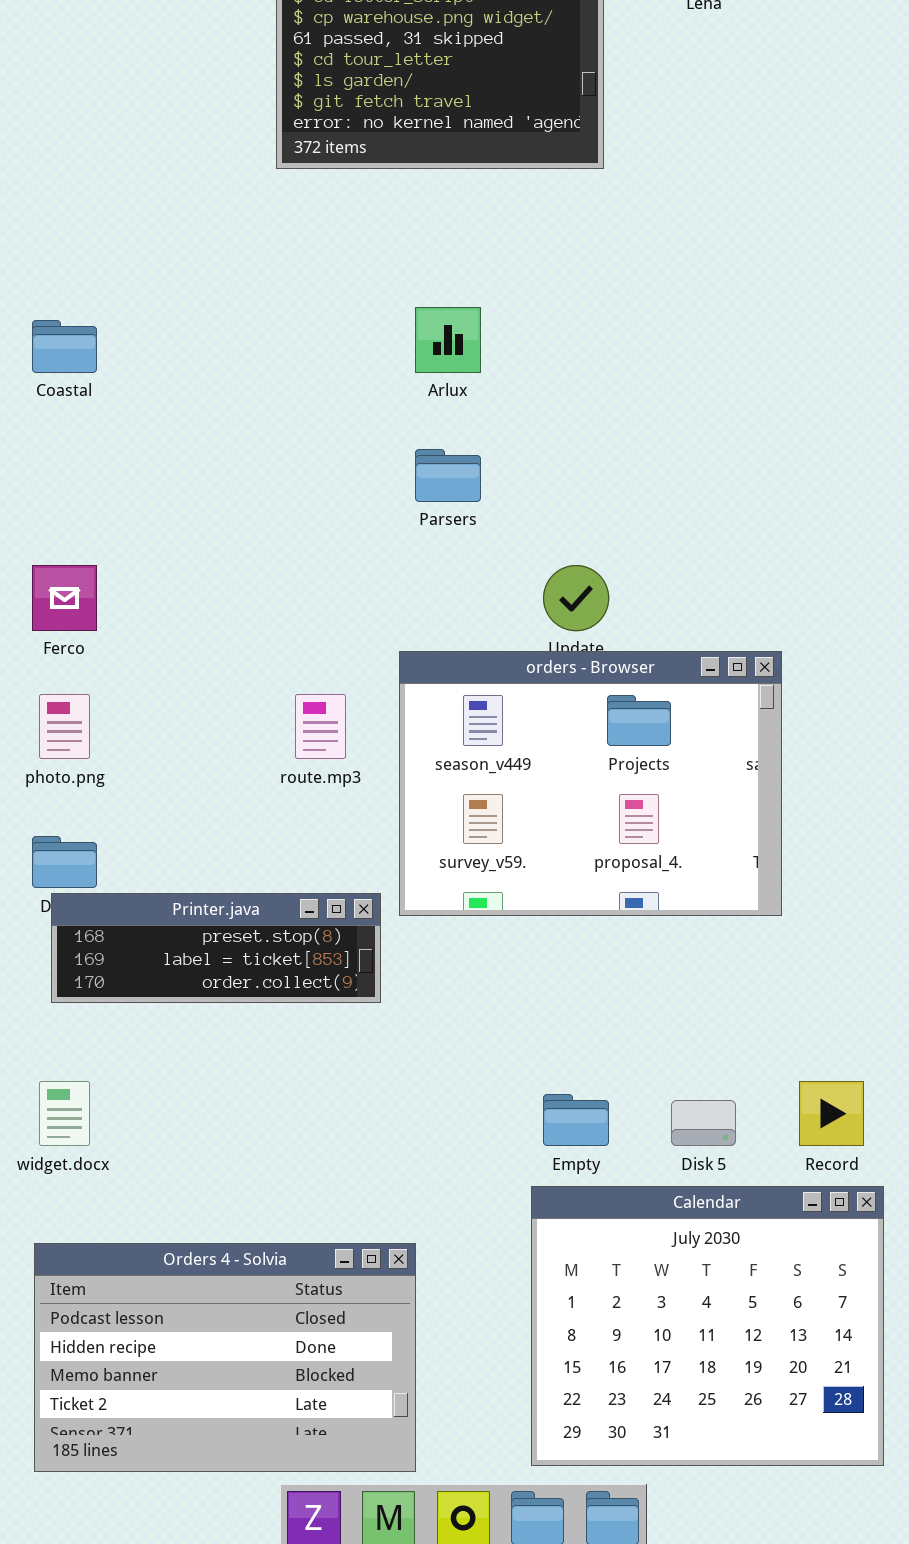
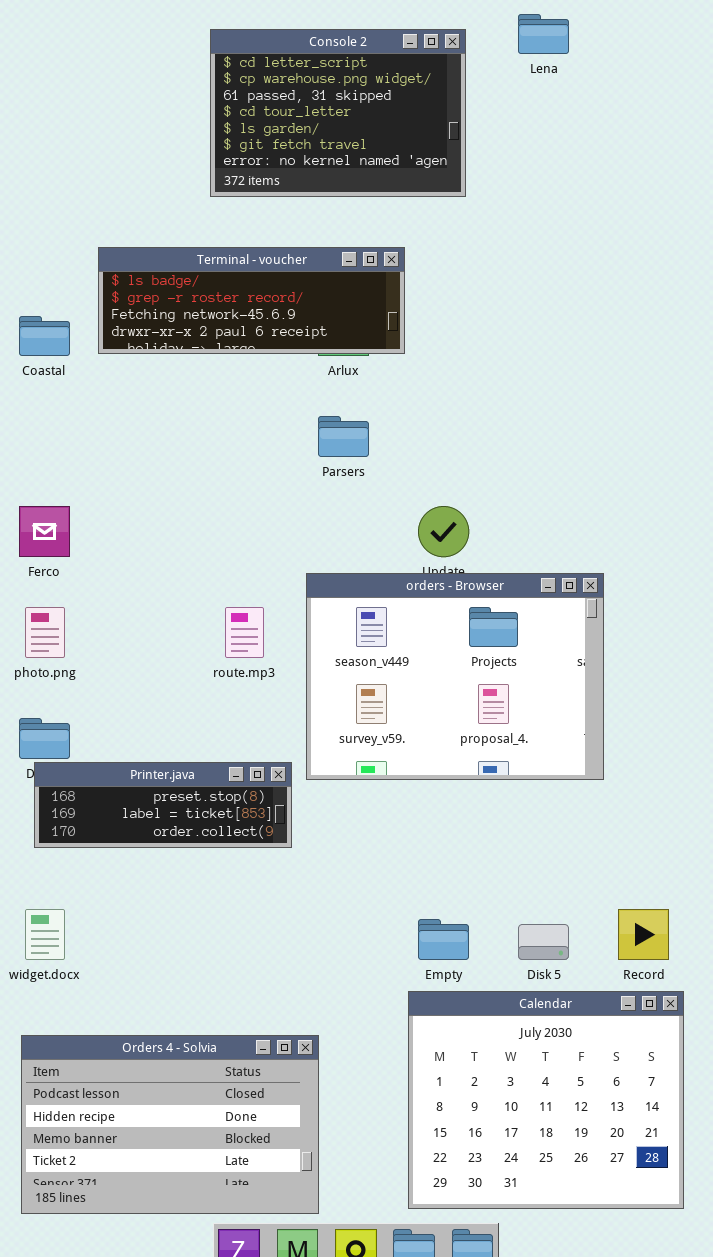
Terminal - voucher: none -> [98,247,405,354], opened

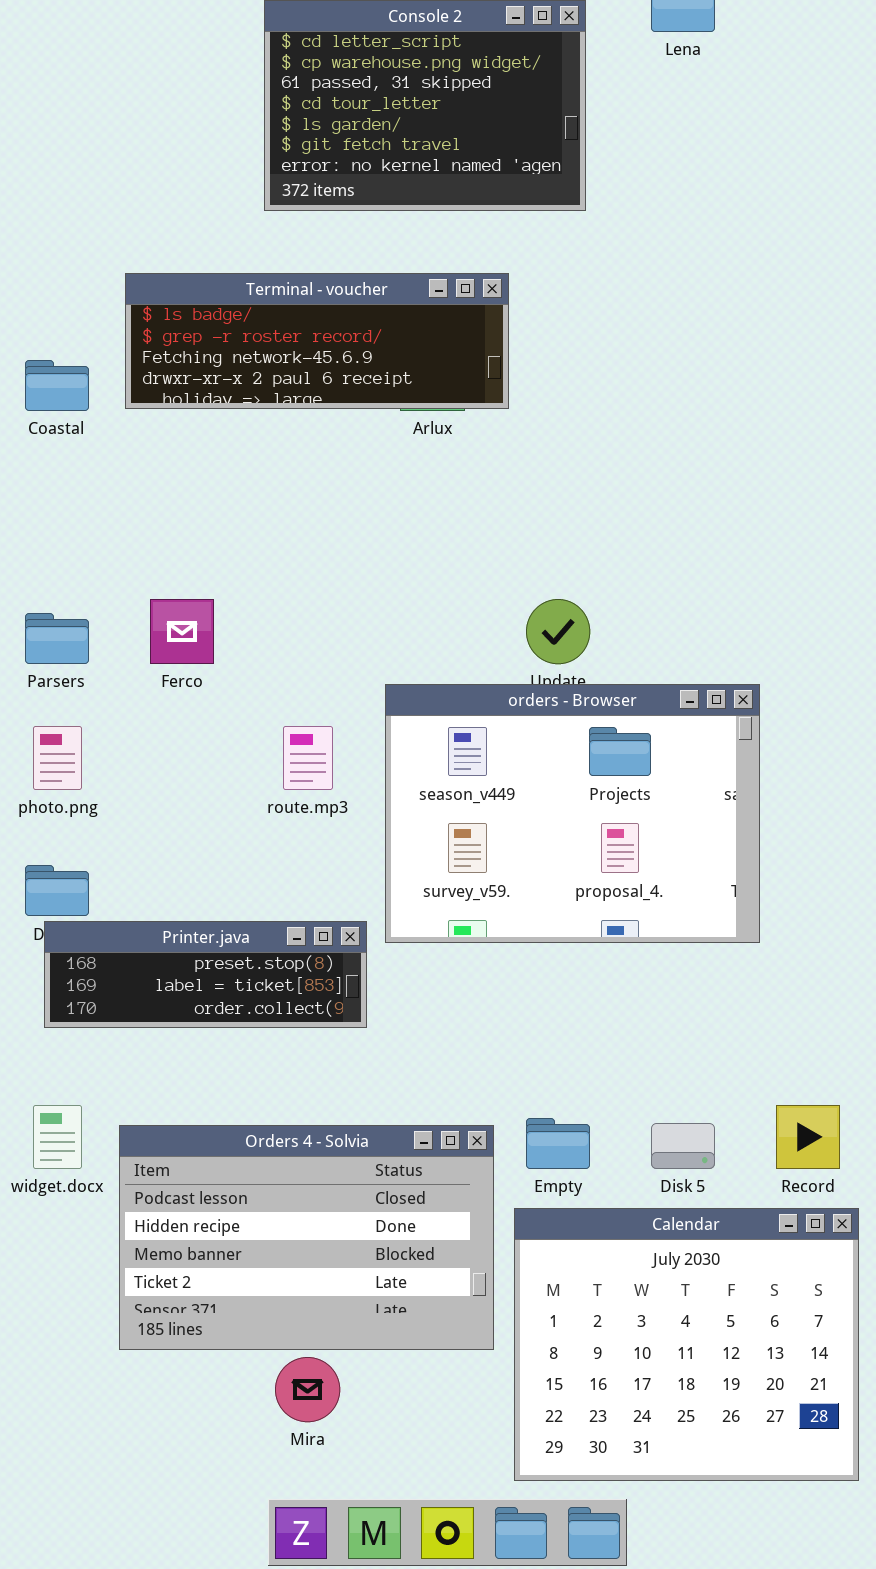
Parsers: [318,416,369,457] -> [25,613,89,664], moved
Ferco: [19,506,70,557] -> [150,599,214,664], moved
Orders 4 - Solvia: [21,1035,319,1214] -> [119,1125,494,1350], moved

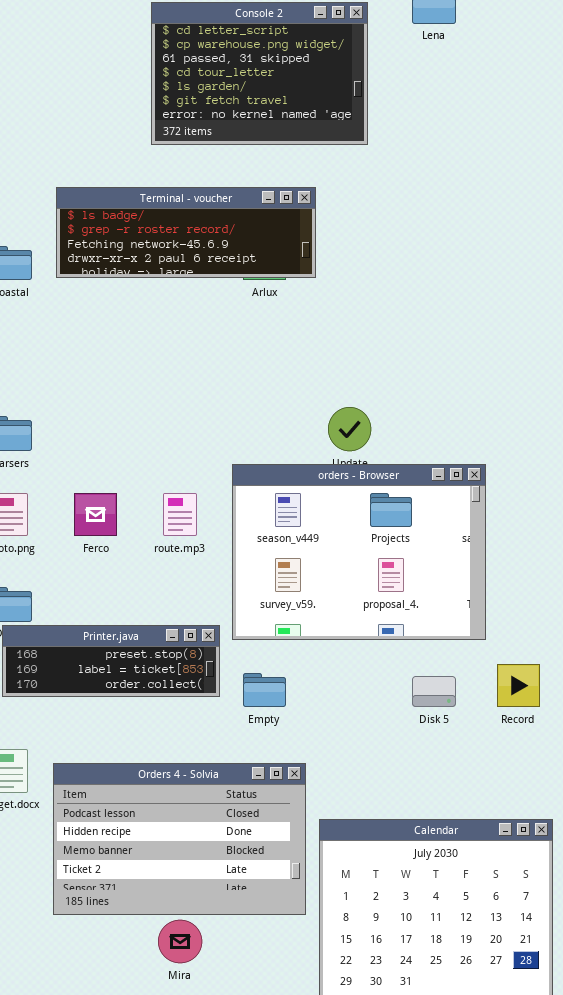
Ferco: [150,599,214,664] -> [74,493,117,536], moved
Record: [776,1105,840,1169] -> [497,664,540,707], moved
Empty: [526,1118,590,1169] -> [243,673,286,707], moved
Disk 5: [651,1123,715,1169] -> [412,676,456,707], moved

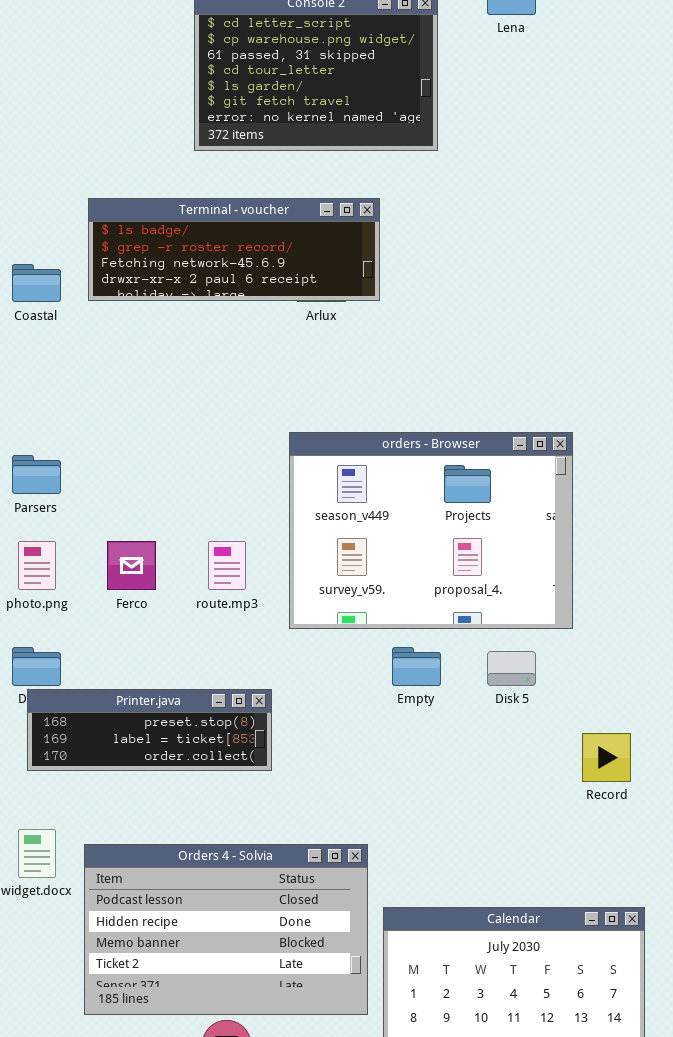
orders - Browser: [232,464,486,640] -> [289,432,573,629], moved
Empty: [243,673,286,707] -> [392,647,441,686], moved
Disk 5: [412,676,456,707] -> [487,651,536,686], moved

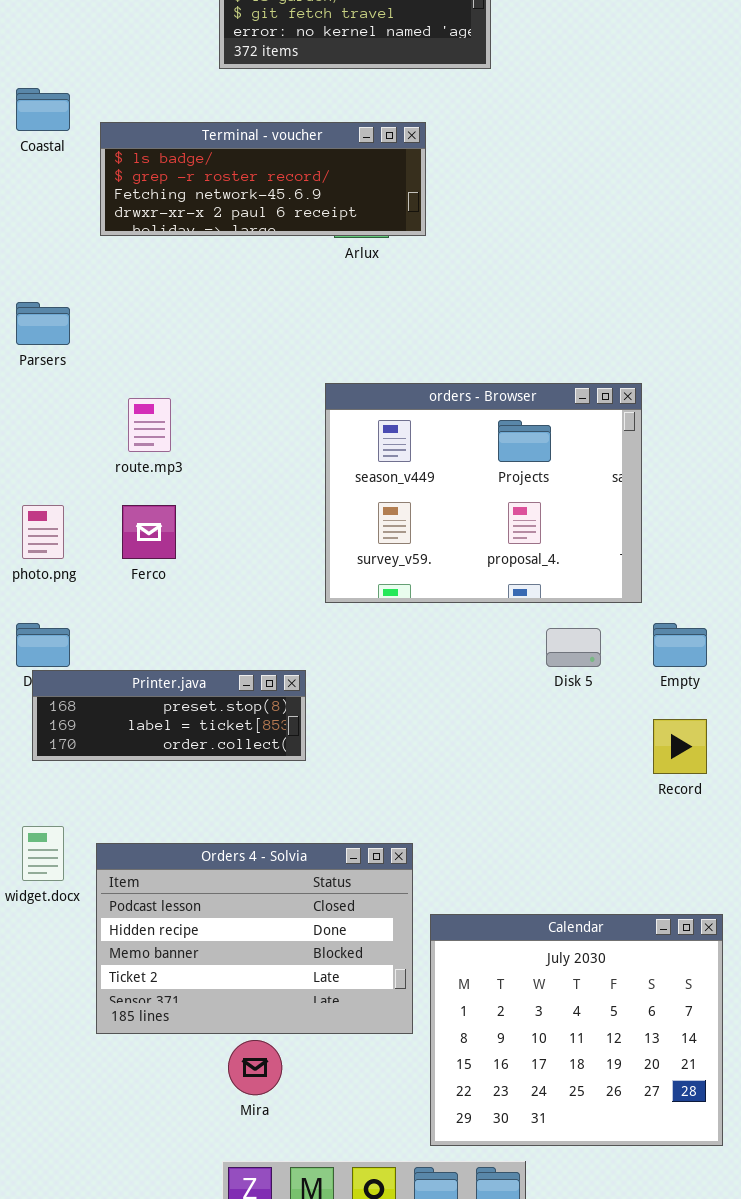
Coastal: [12,264,61,302] -> [16,88,70,131], moved
Parsers: [12,455,61,494] -> [16,302,70,345], moved
route.mp3: [208,541,246,590] -> [128,398,171,452], moved
Empty: [392,647,441,686] -> [653,623,707,667], moved

